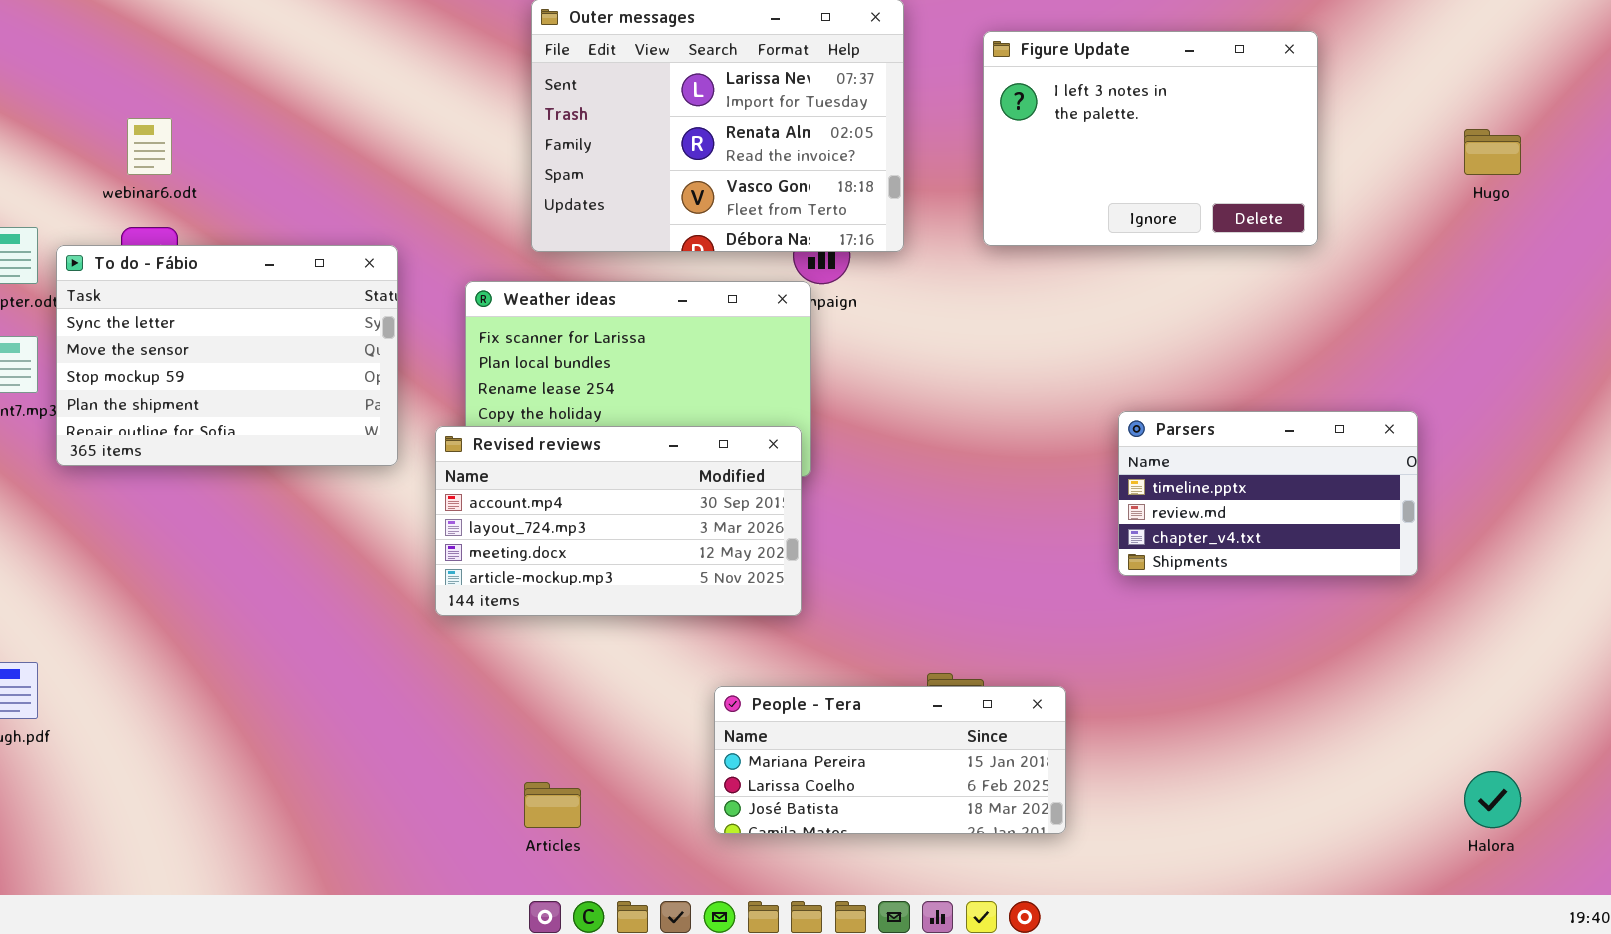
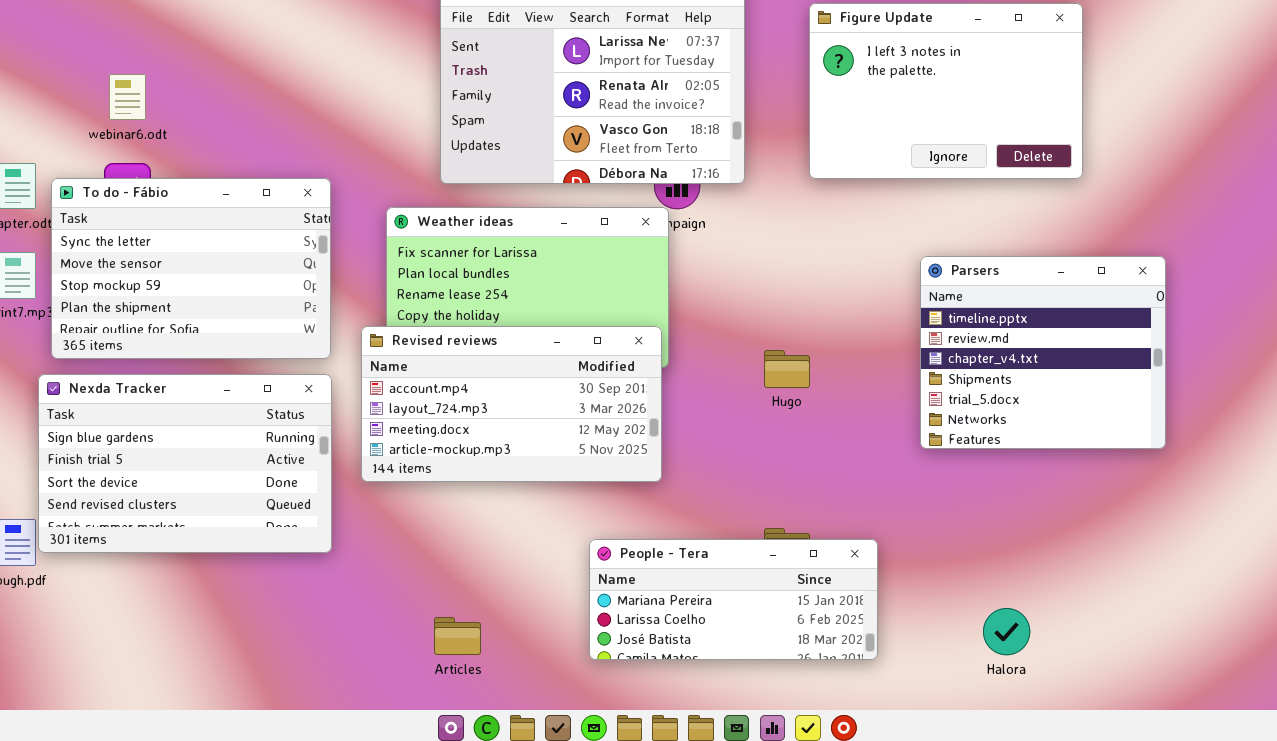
Hugo: [1464,129,1521,175] -> [764,350,810,388], moved
Parsers: [1118,411,1418,576] -> [920,256,1166,449], resized
Nexda Tracker: none -> [38,374,332,553], opened
Halora: [1464,771,1521,828] -> [983,608,1030,655], moved

